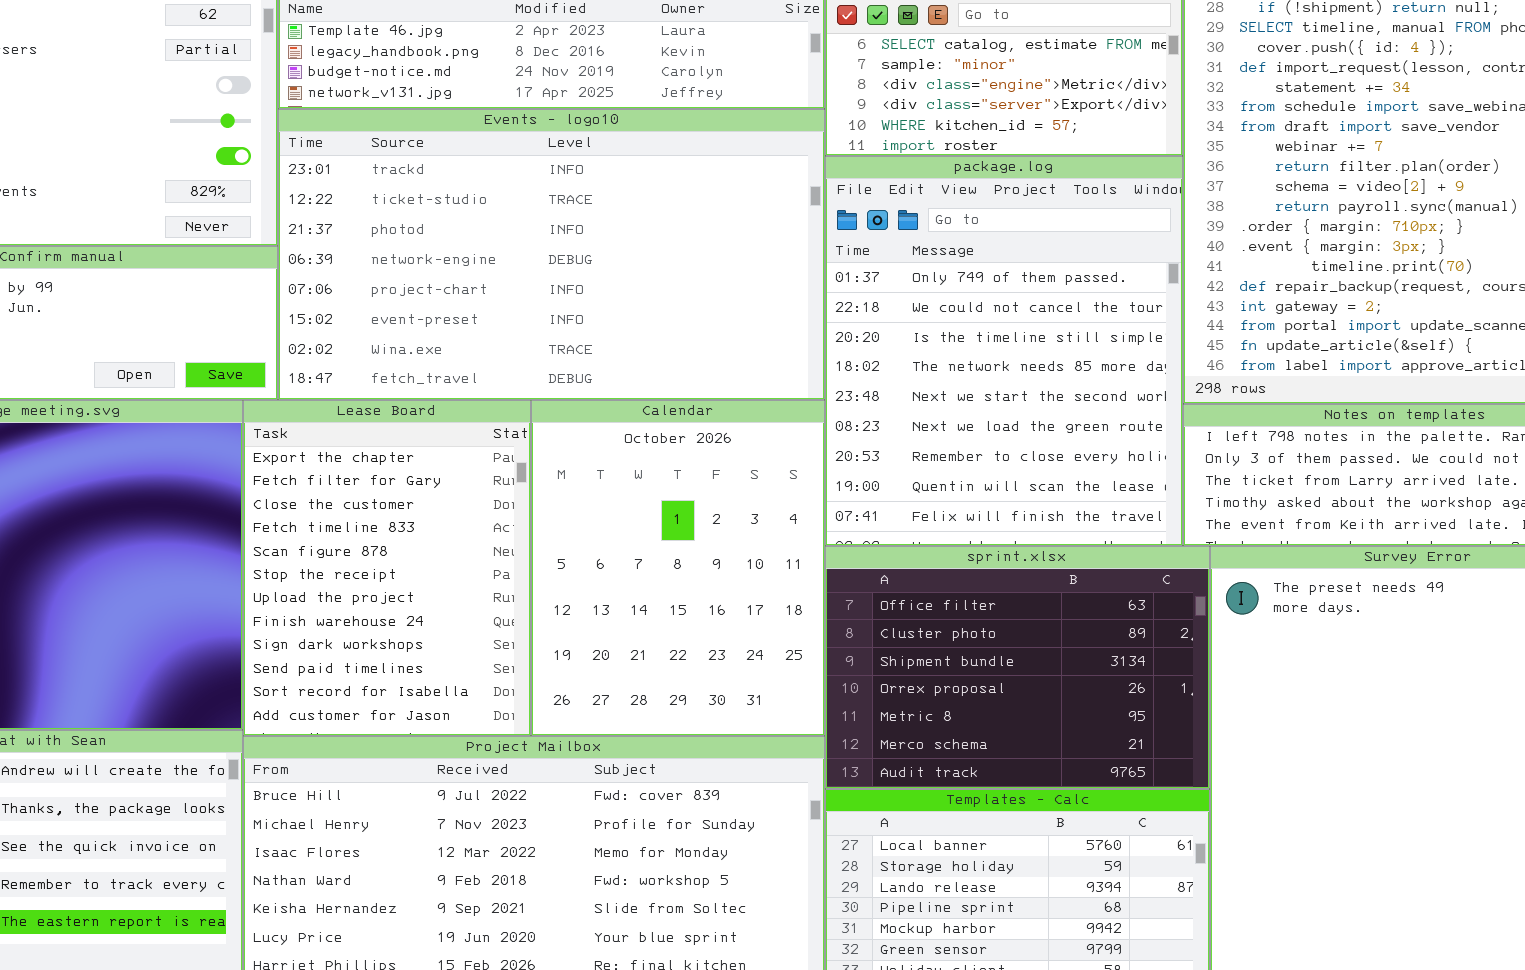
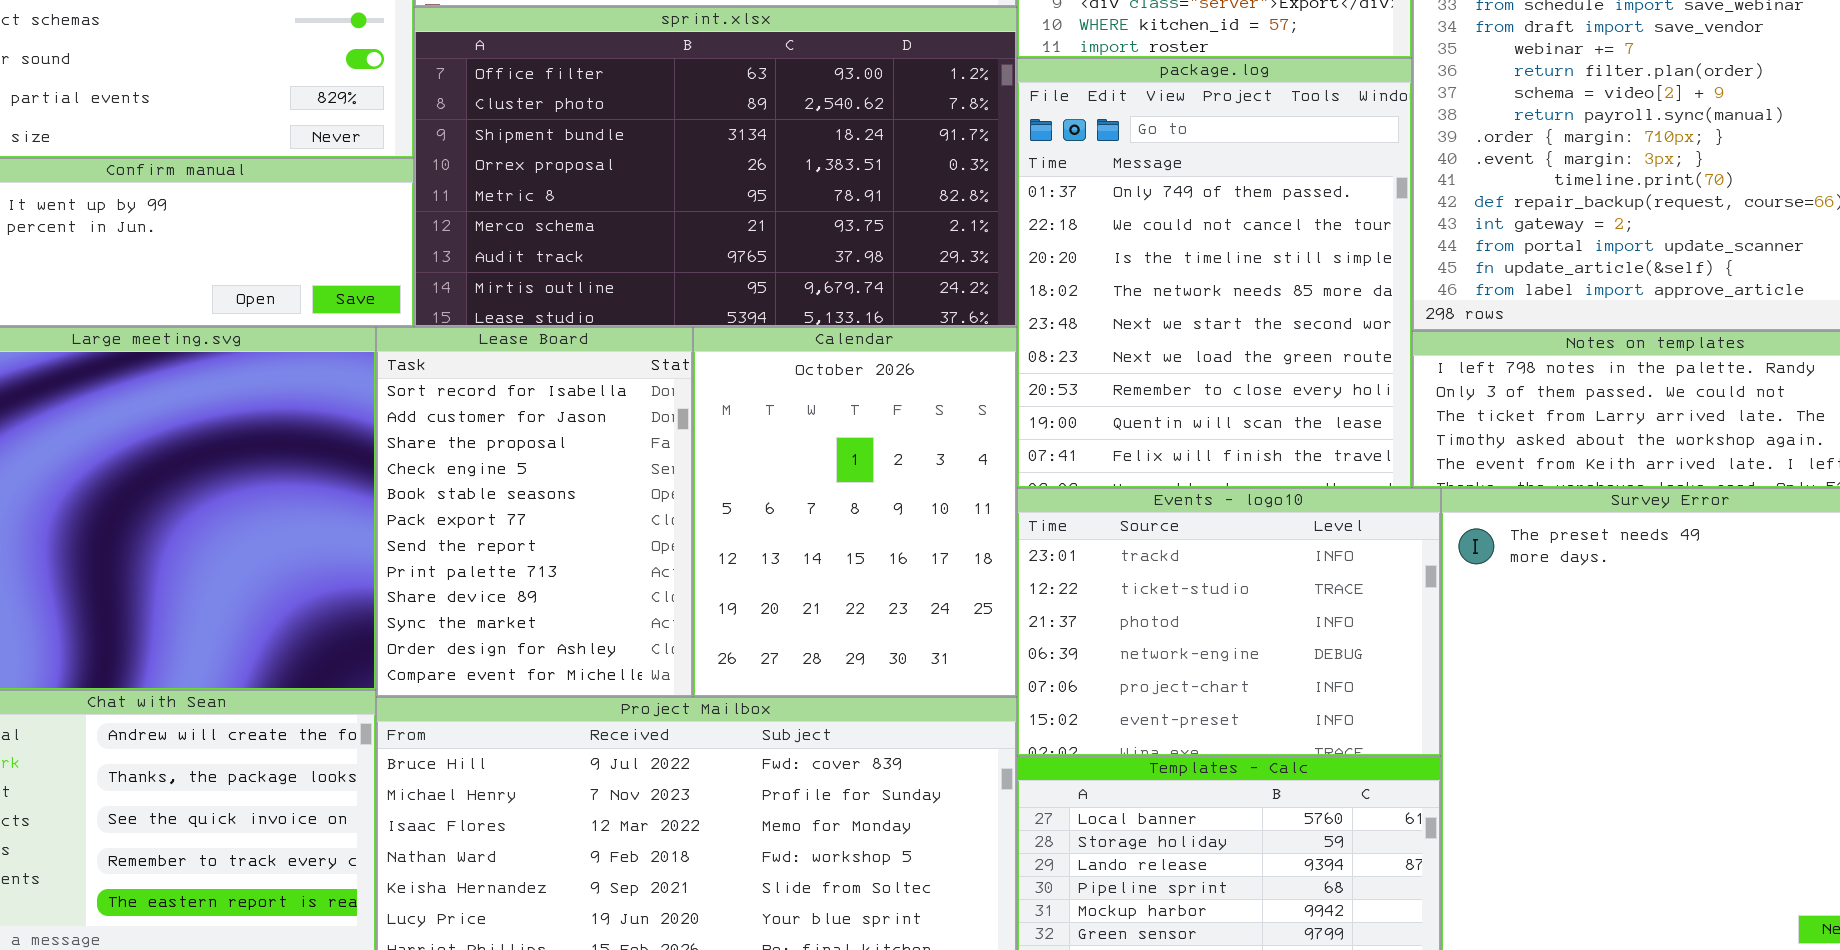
Events - logo10: [278,109,825,400] -> [1017,488,1441,756], moved, resized
Lease Board: [243,400,531,736] -> [376,327,693,697], scrolled down 10 rows
sprint.xlsx: [825,546,1210,789] -> [414,7,1017,327], moved, resized

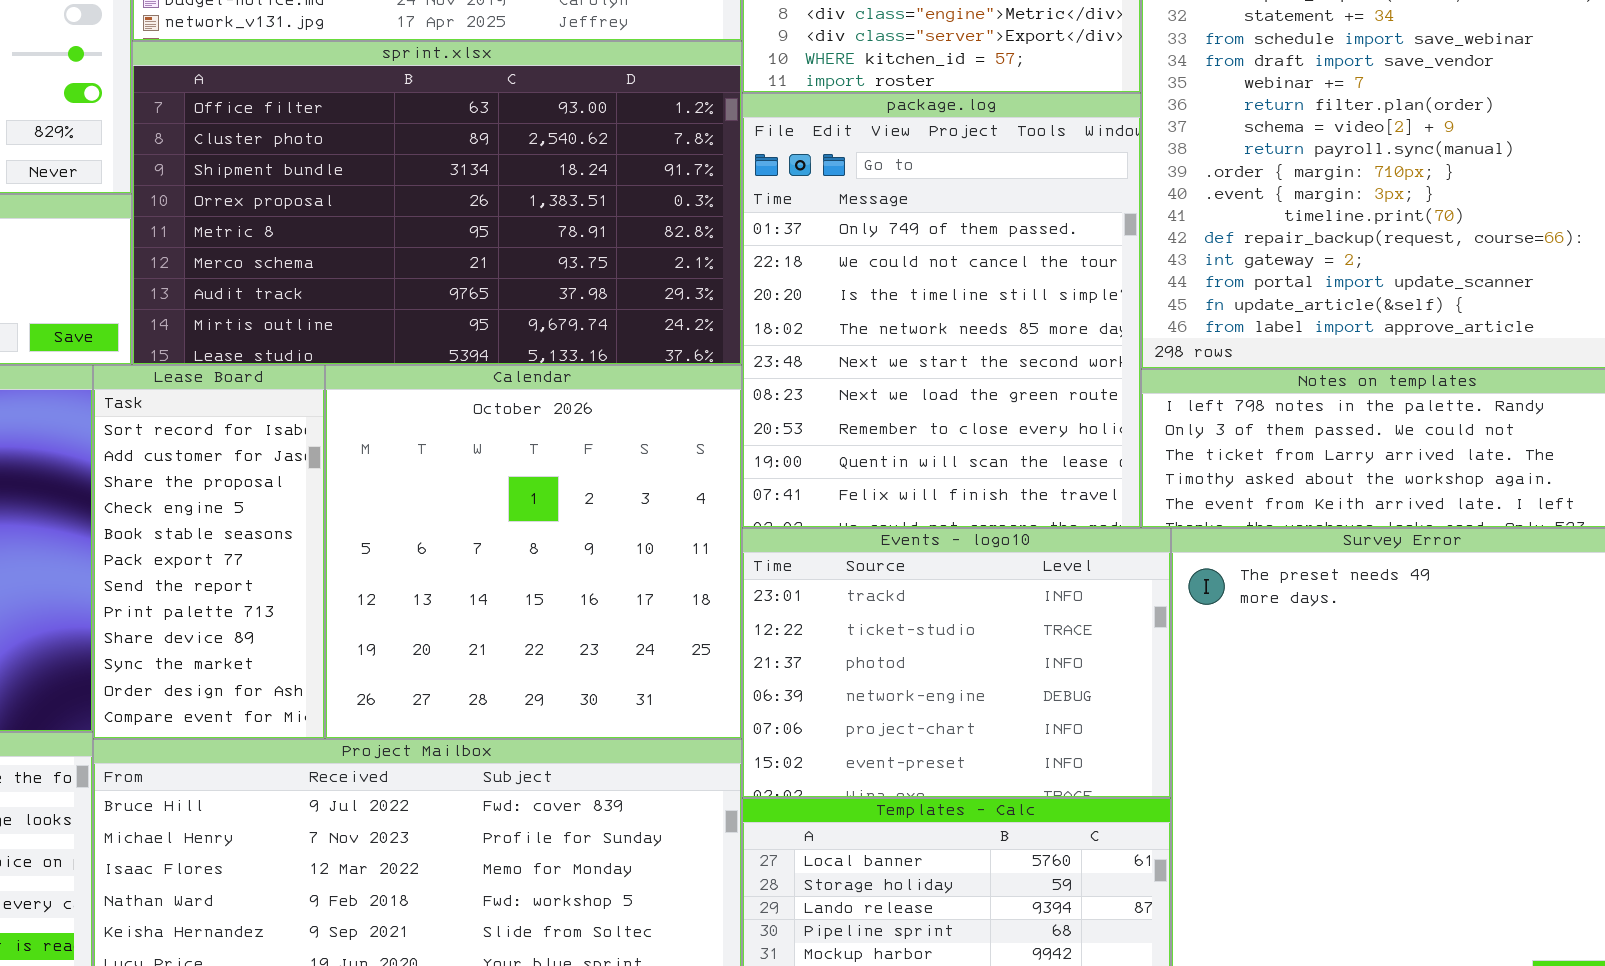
Lease Board: [376,327,693,697] -> [93,365,325,739], resized
Calendar: [693,327,1017,697] -> [325,365,742,739], resized

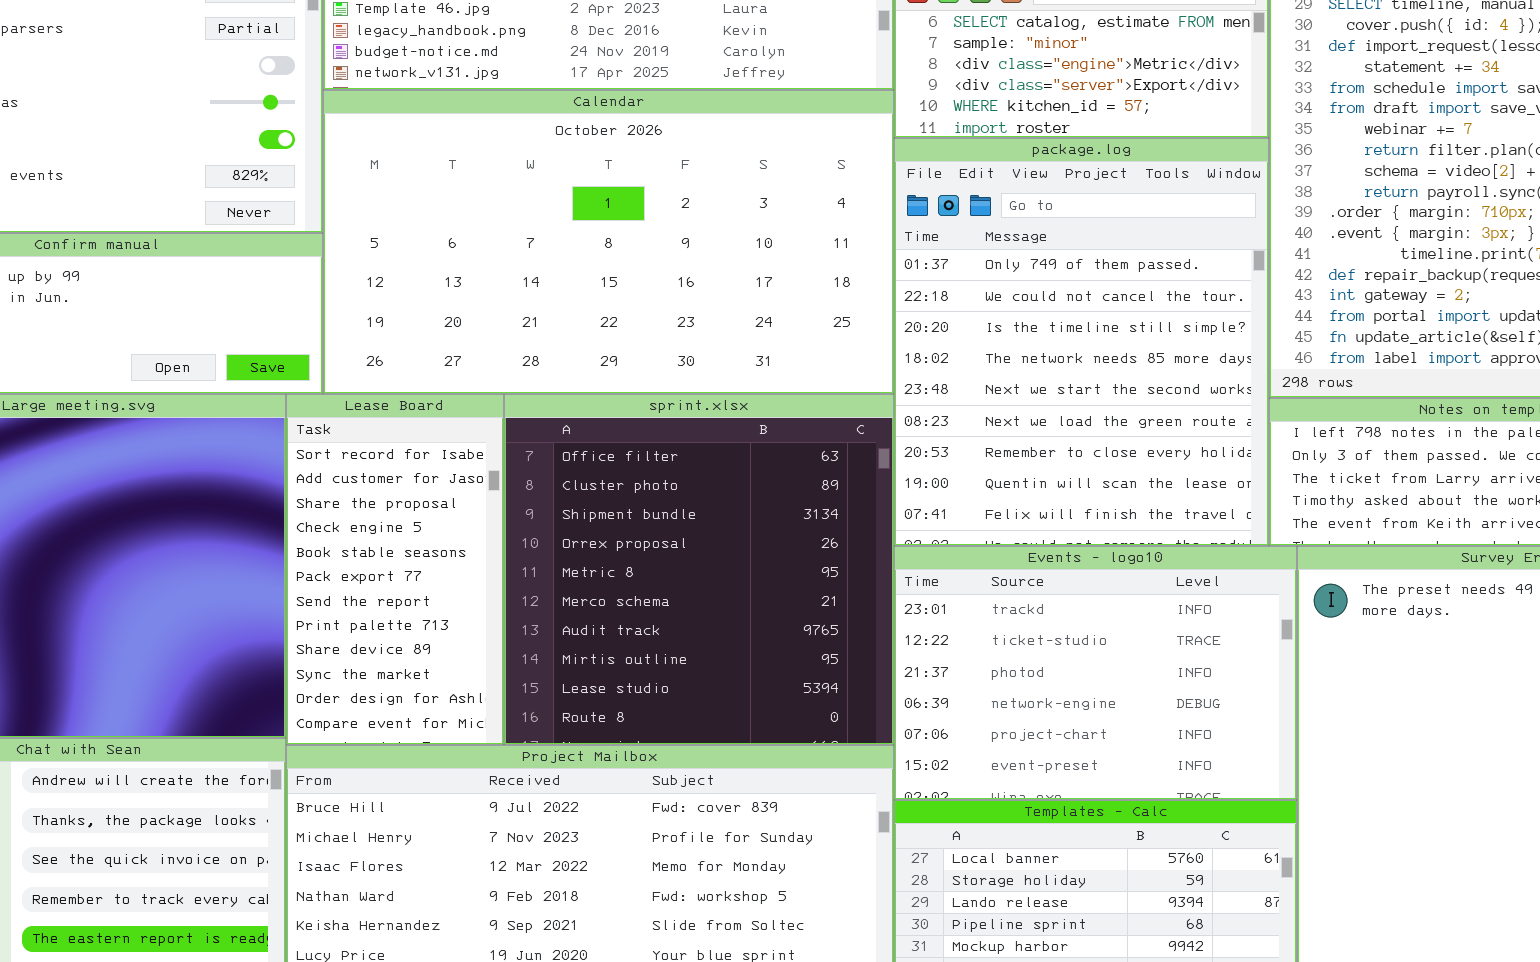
sprint.xlsx: [132,41,742,365] -> [504,394,894,745], moved, resized
Calendar: [325,365,742,739] -> [323,90,894,394], moved, resized

